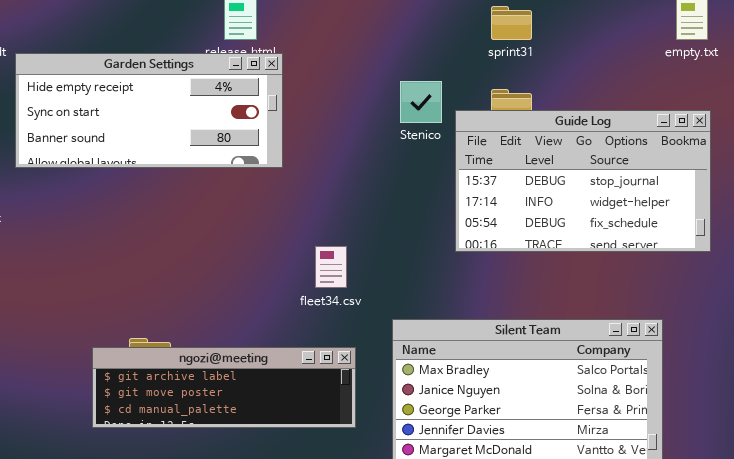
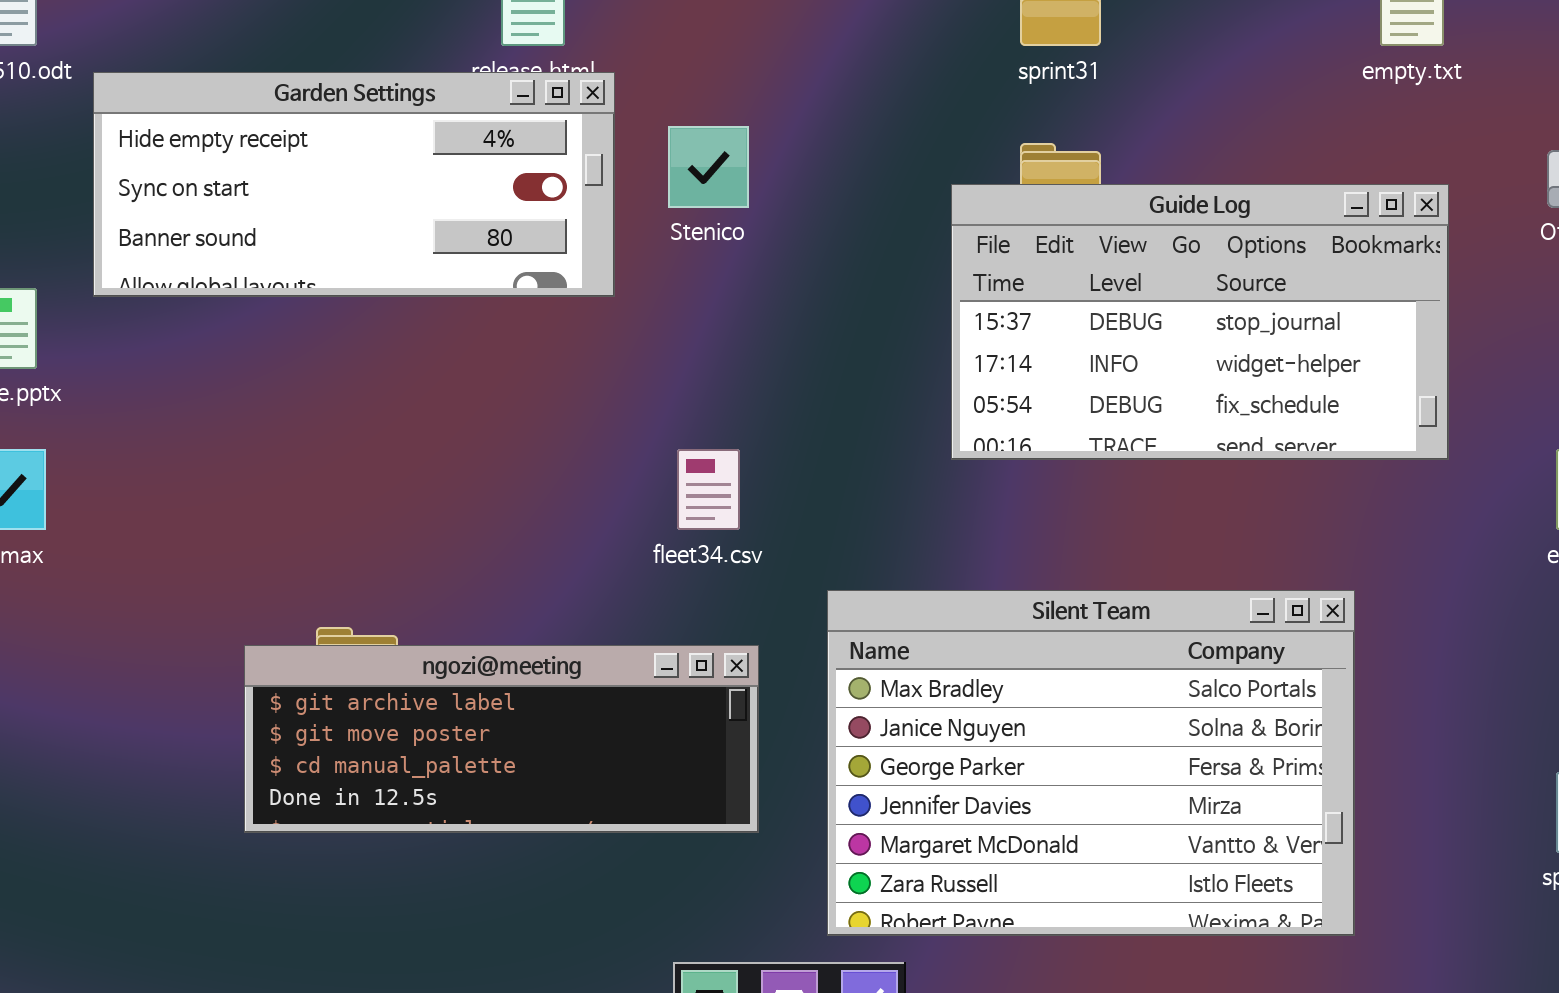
Stenico: [400,81,442,123] -> [668,126,749,208], moved
ngozi@meeting: [92,347,356,428] -> [244,645,759,833], resized

